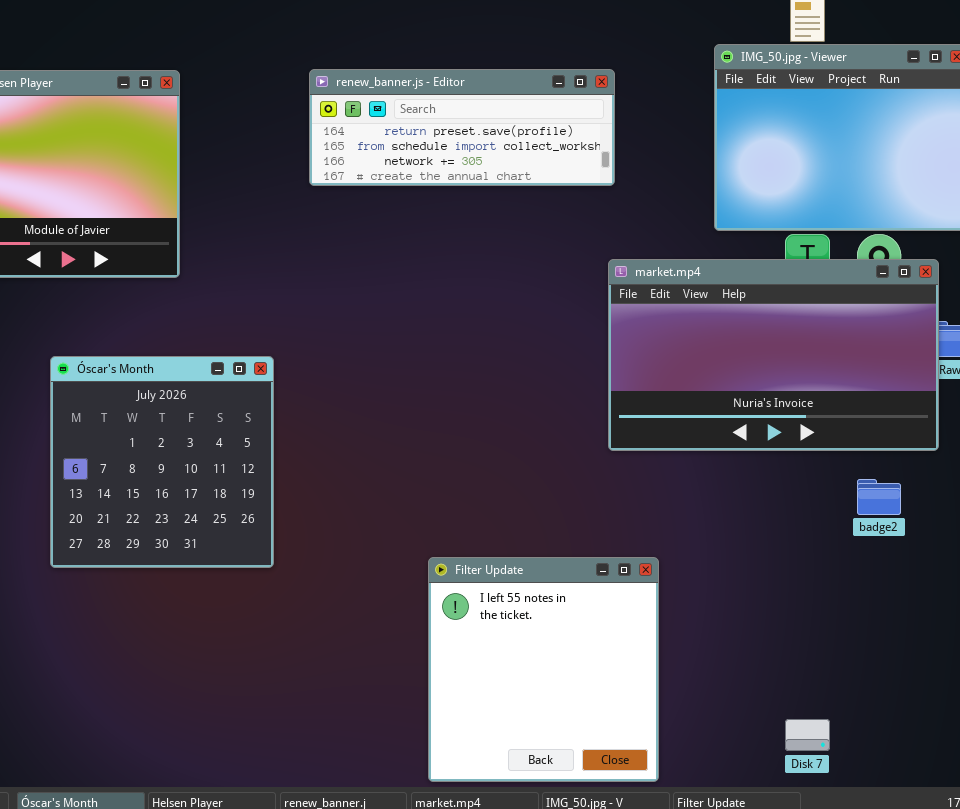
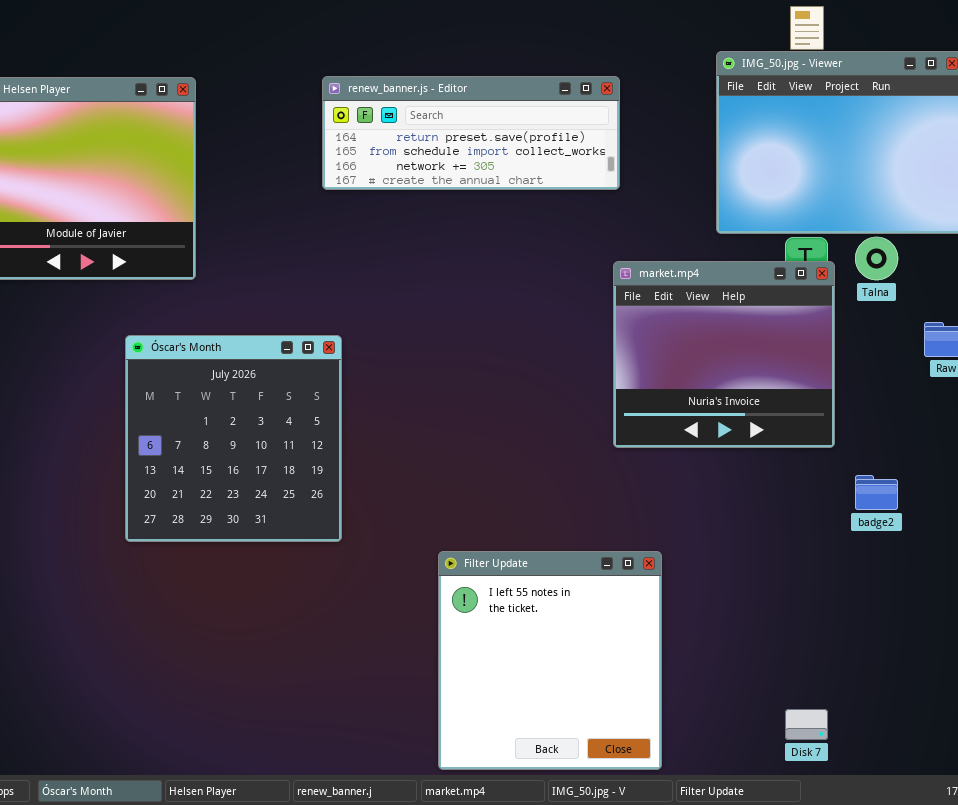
market.mp4: [608,259,939,451] -> [613,261,835,448], resized
Óscar's Month: [50,356,274,568] -> [125,335,342,542], moved

